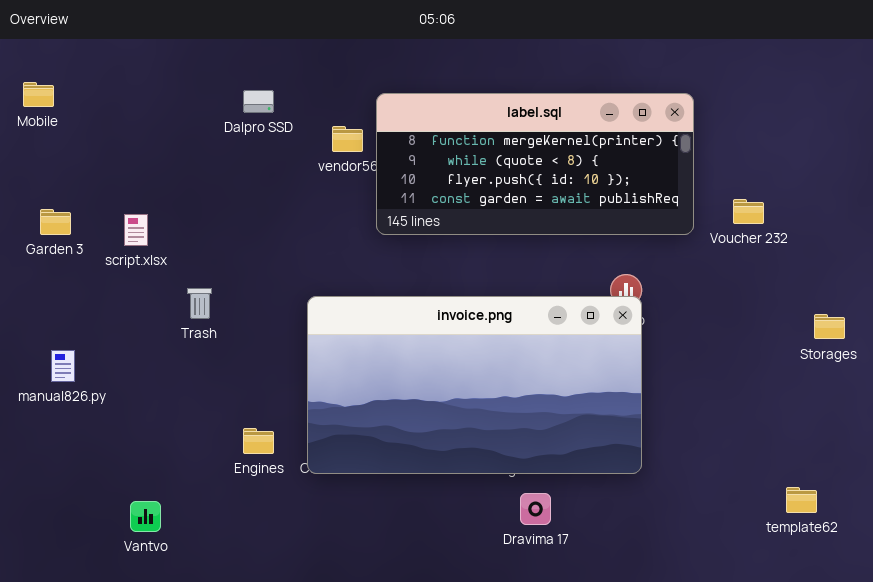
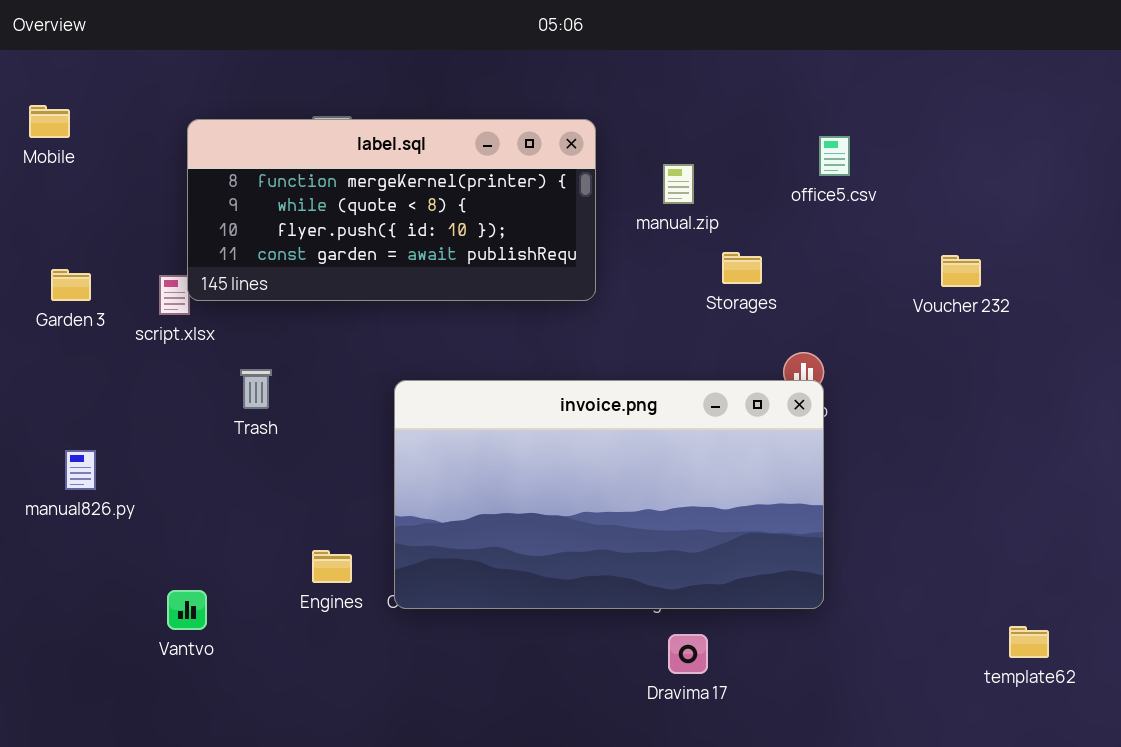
label.sql: [376,93,694,235] -> [187,119,596,301], moved
Storages: [814,314,845,339] -> [722,252,762,284], moved
Vantvo: [130,501,161,532] -> [167,590,207,630], moved

